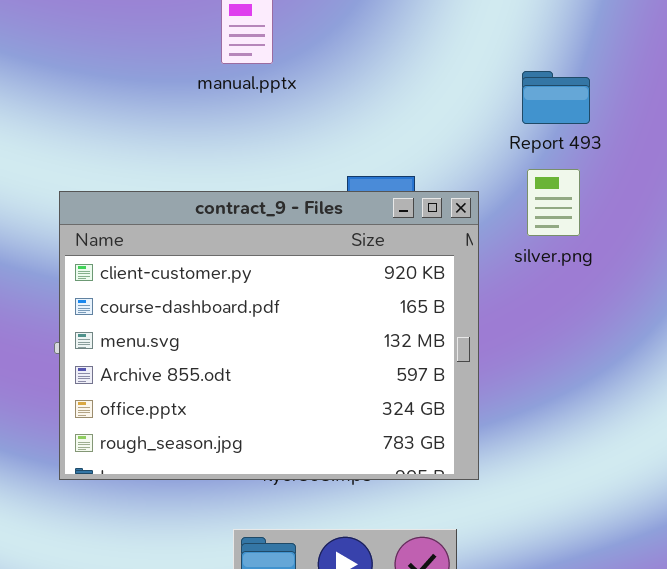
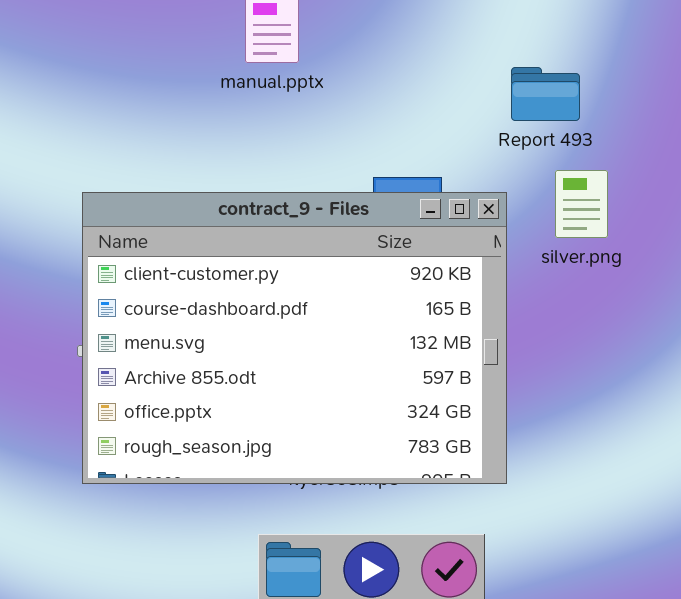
Report 493: [522,71,590,124] -> [511,67,580,121], moved

